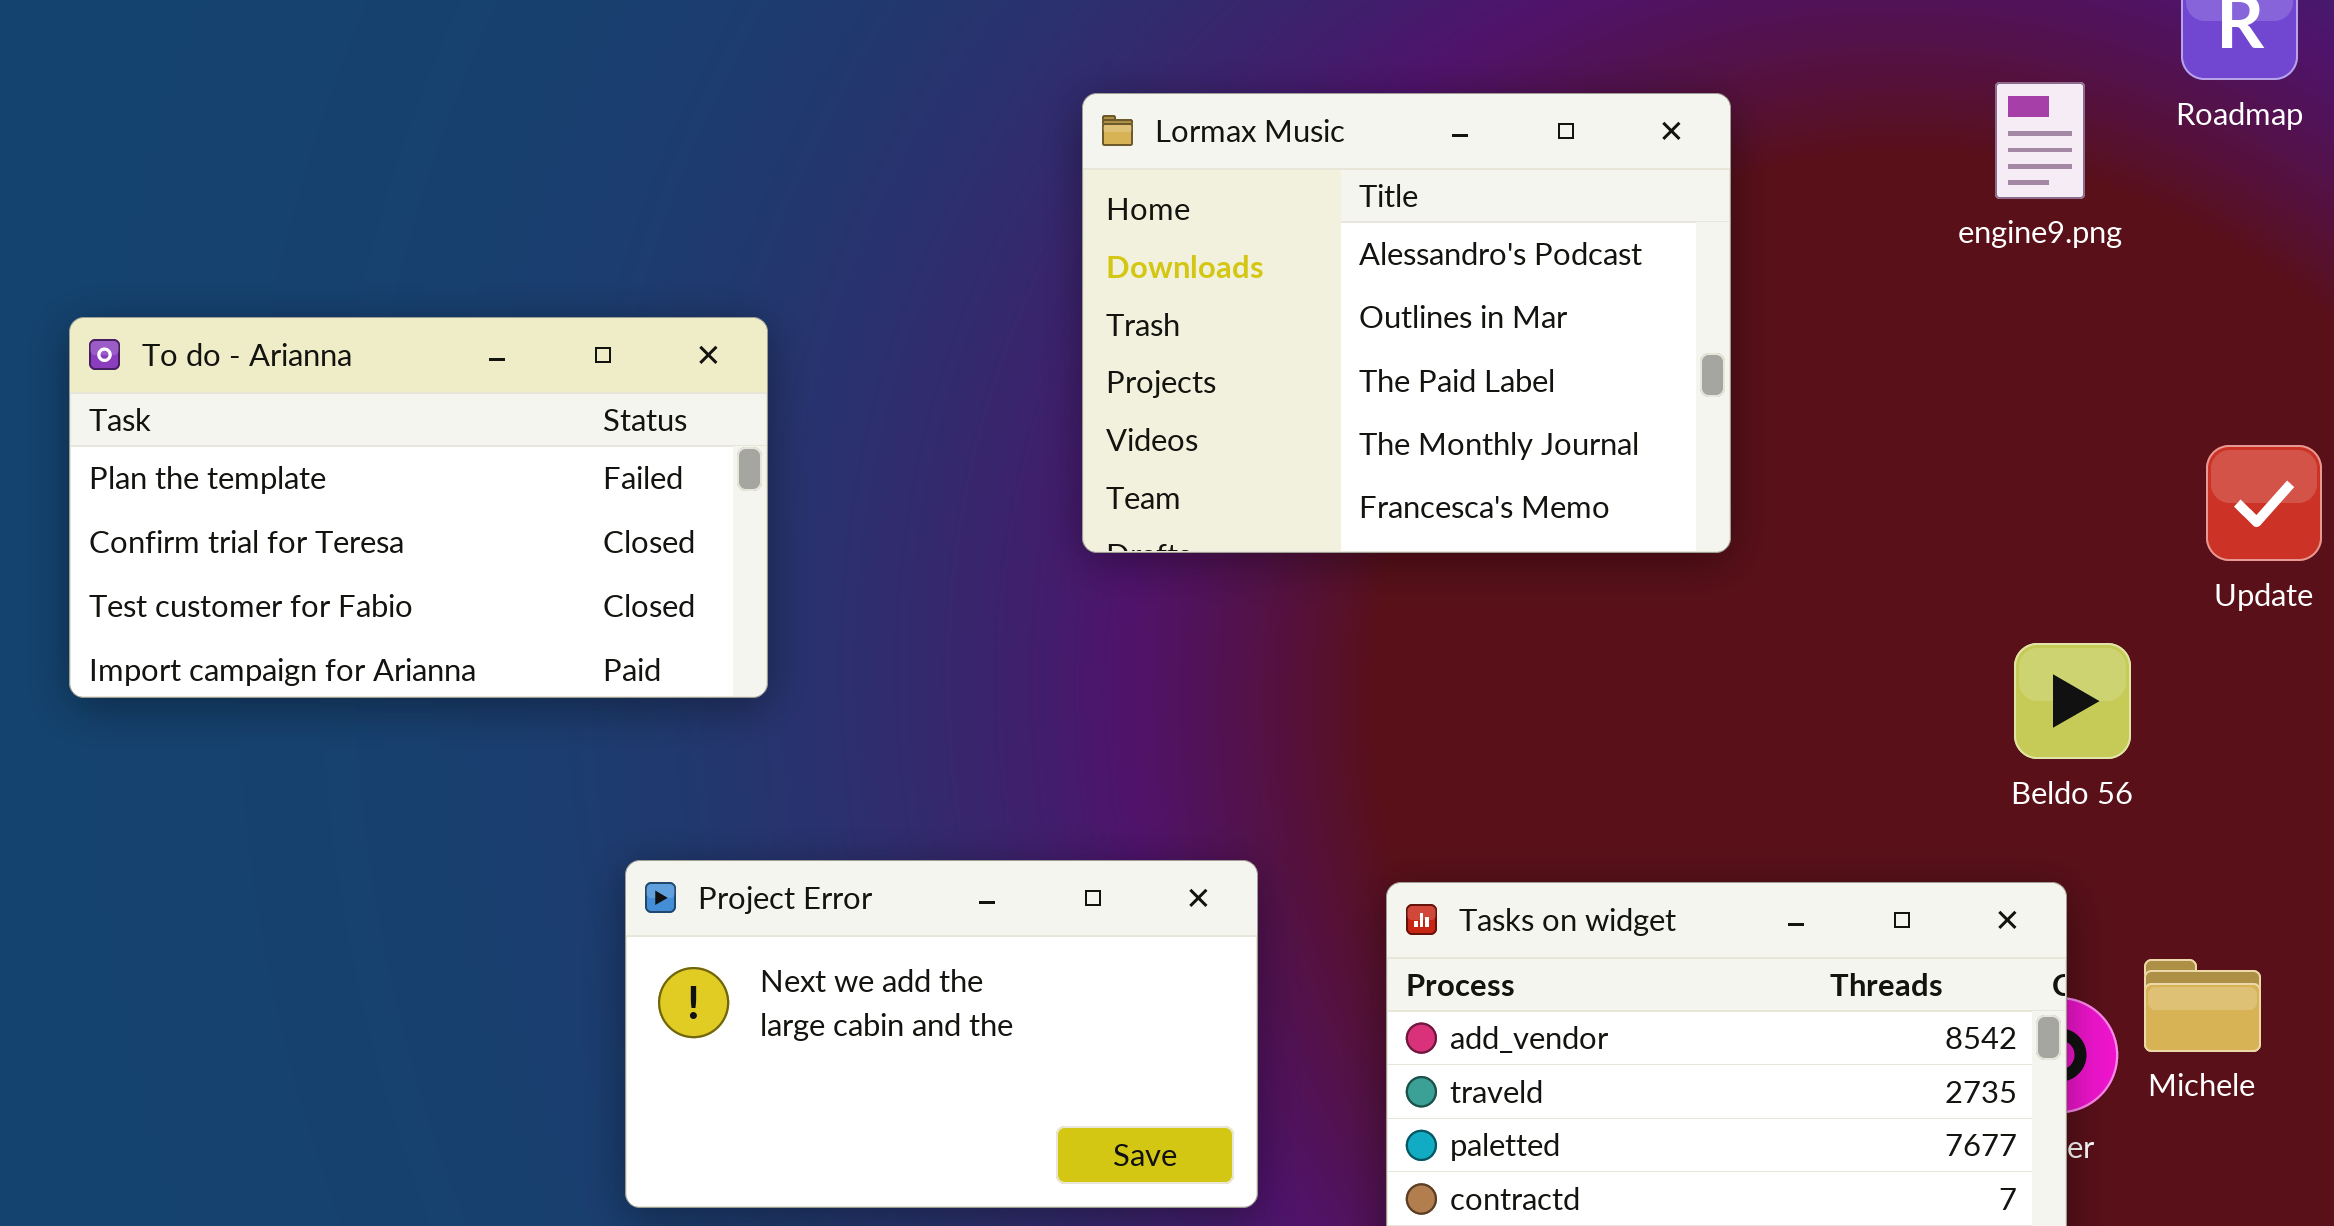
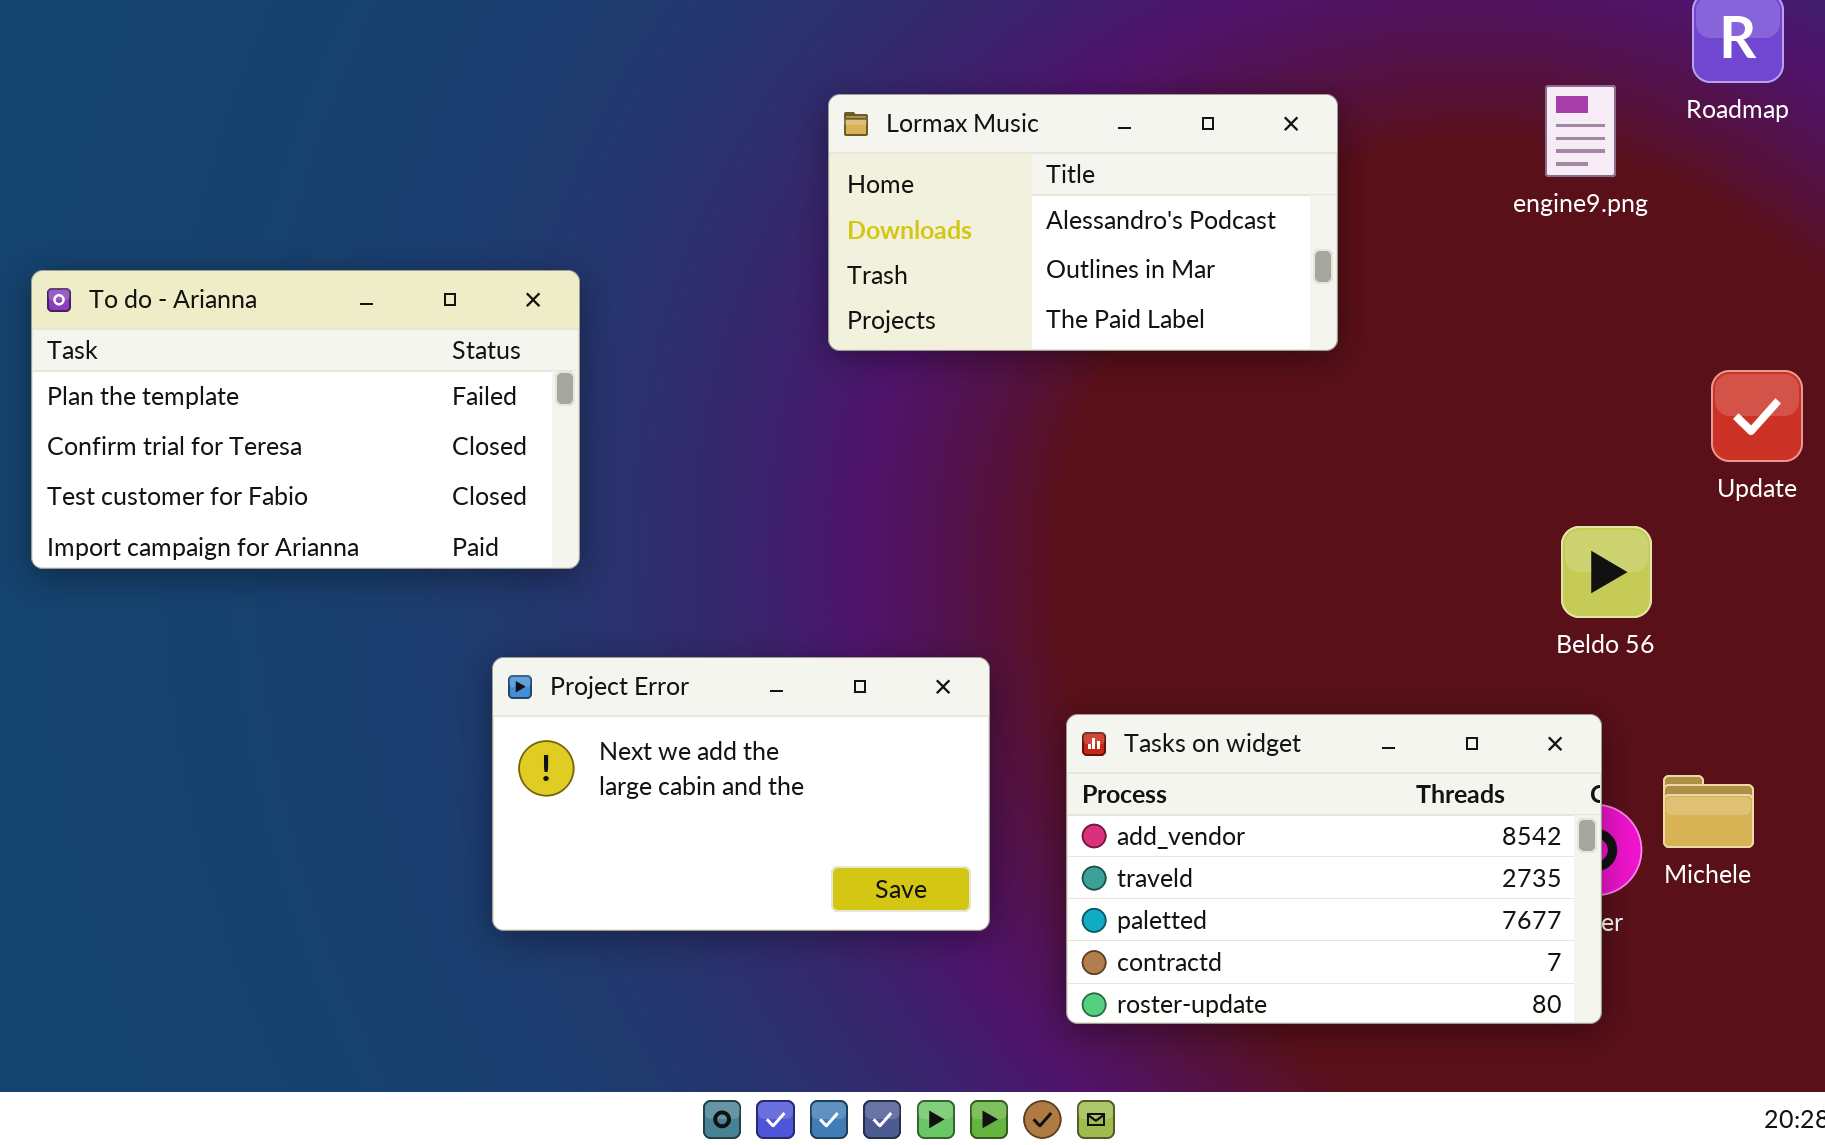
Lormax Music: [1082,93,1731,553] -> [828,94,1338,351], resized
Project Error: [625,860,1258,1208] -> [492,657,990,931], moved

